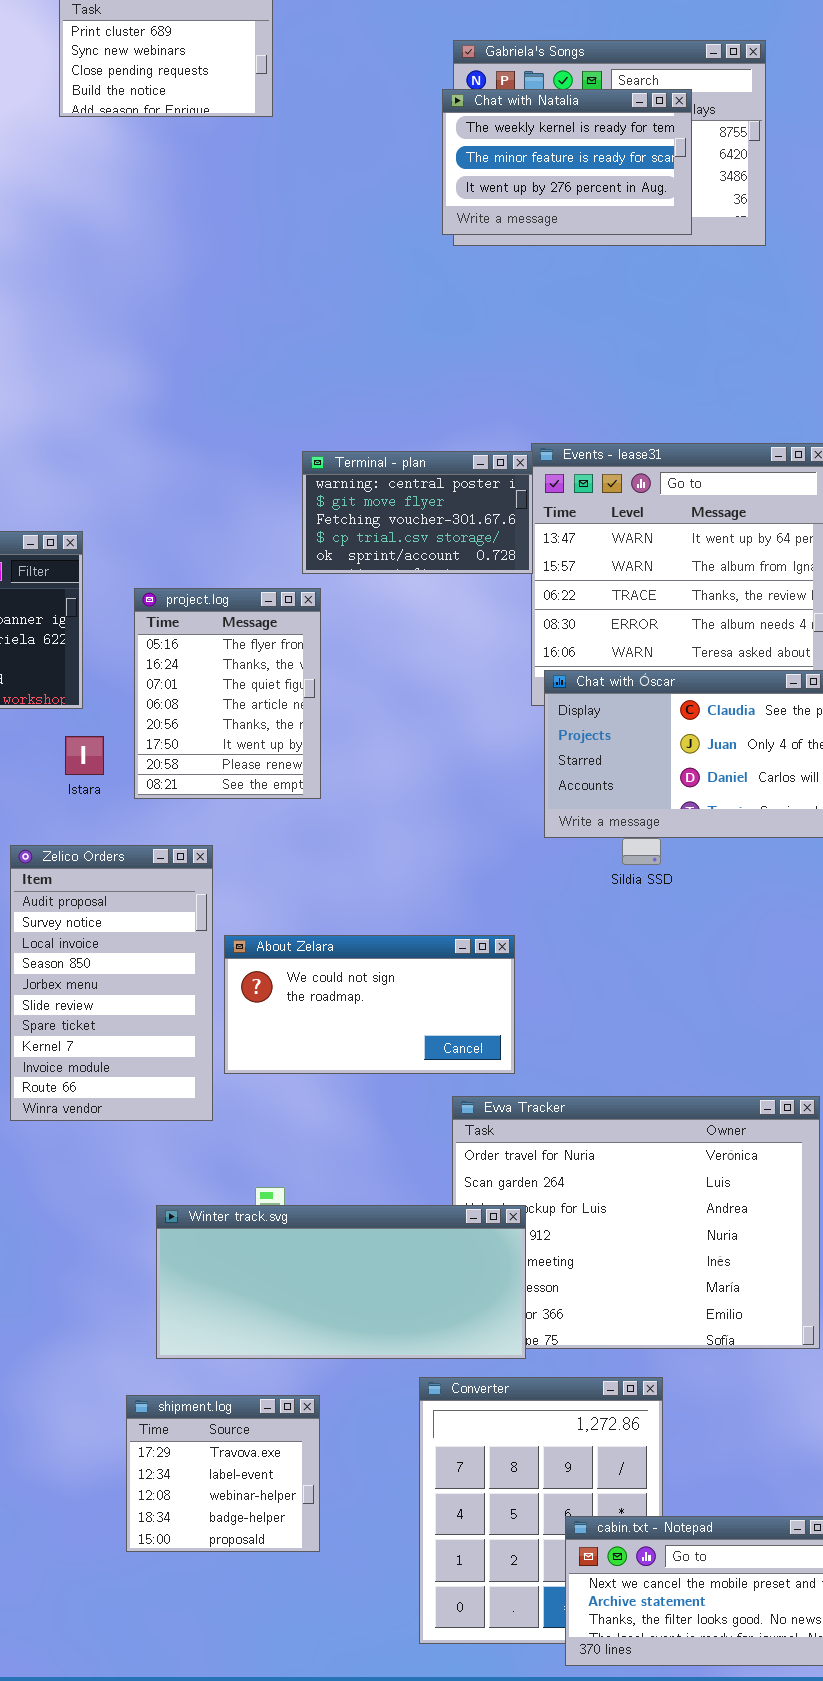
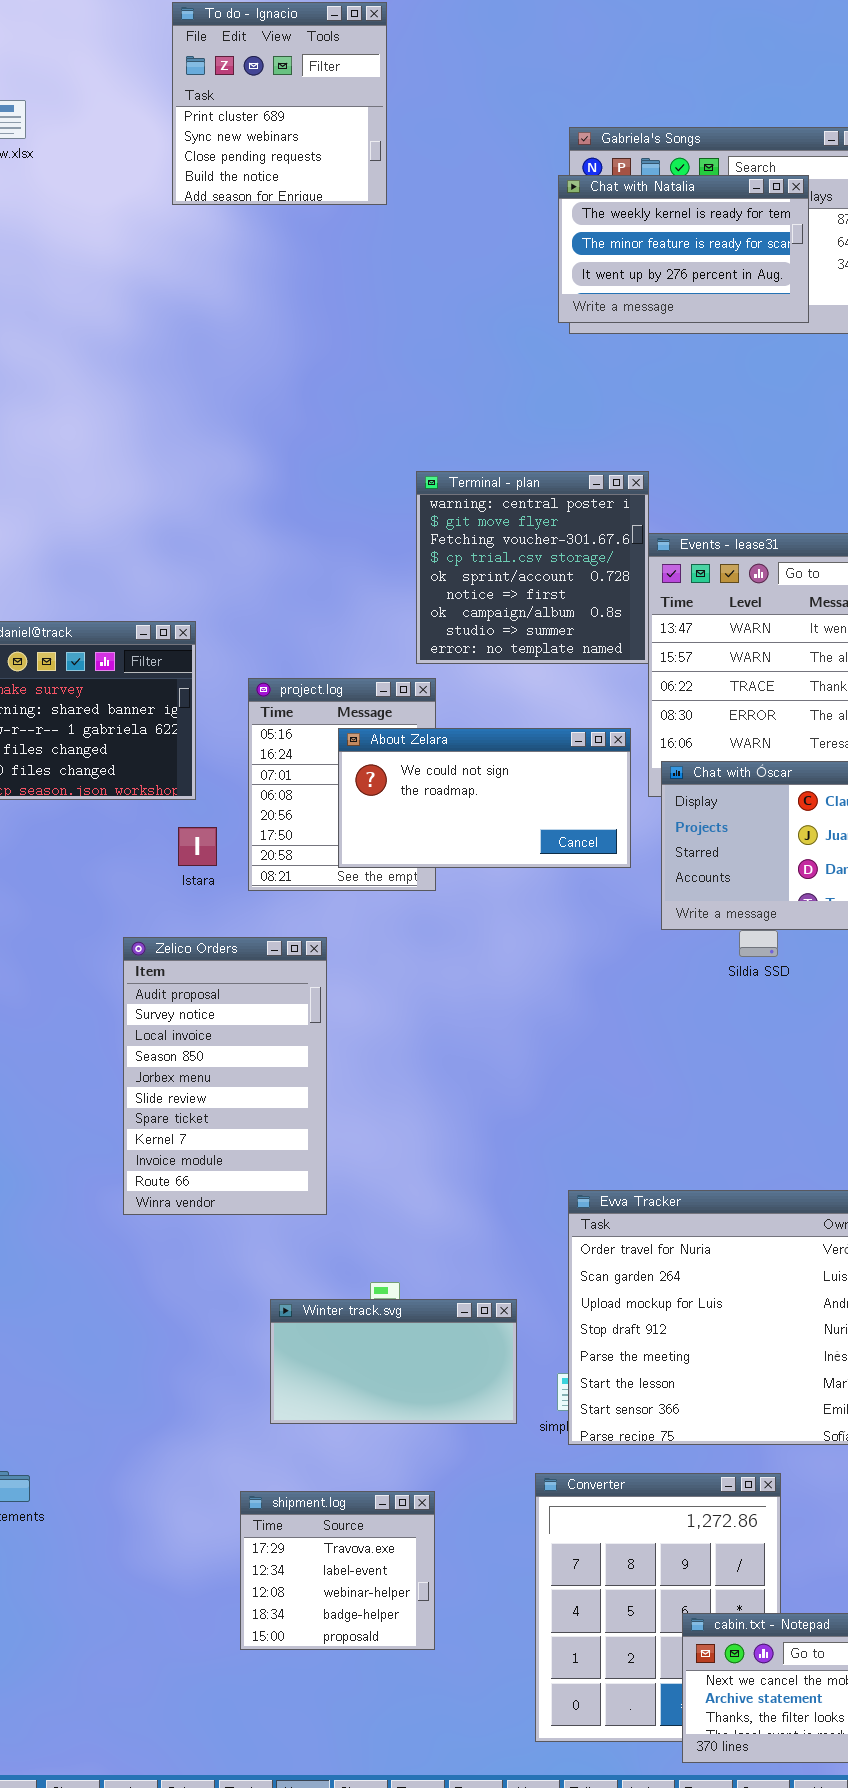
Terminal - plan: [302,451,533,574] -> [416,471,649,664], resized
About Zelara: [224,935,515,1074] -> [338,728,631,868], moved
Winter track.svg: [156,1205,526,1359] -> [270,1299,517,1424], resized

